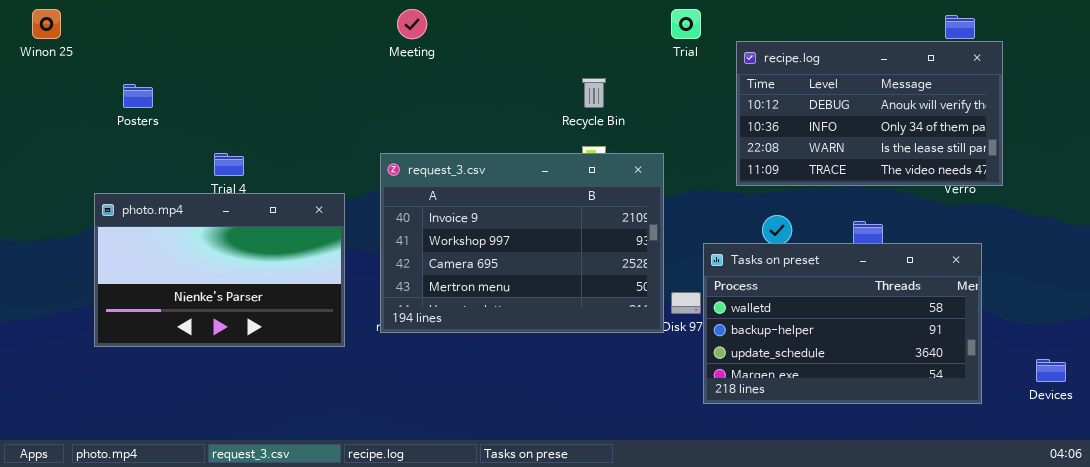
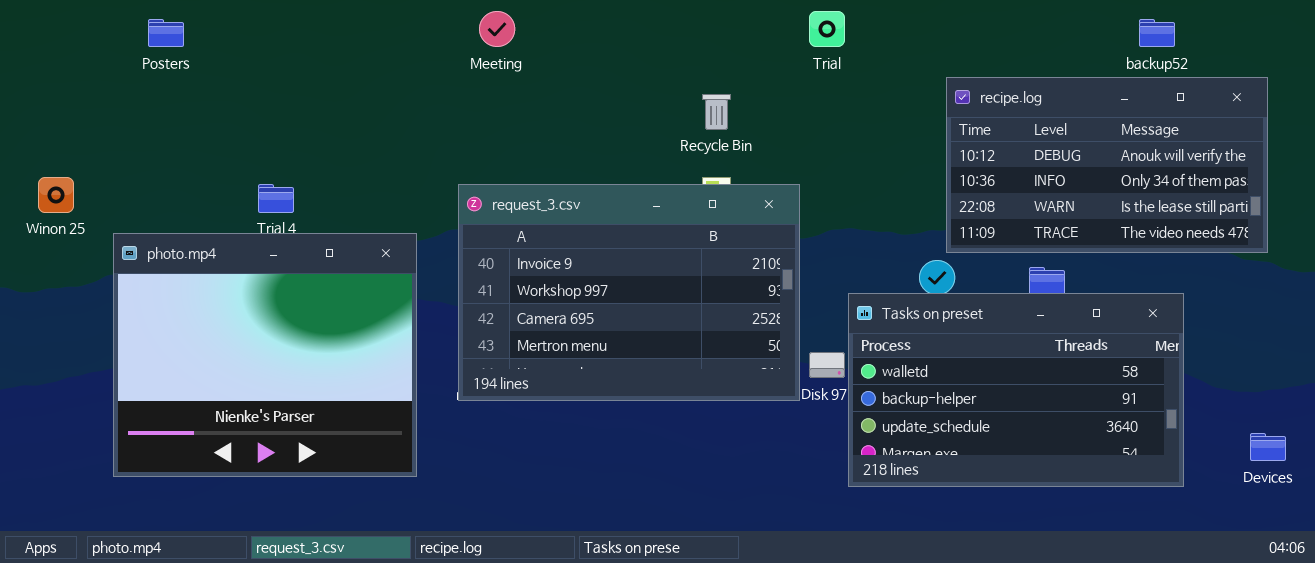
Winon 25: [32,9,61,39] -> [38,177,74,213], moved
recipe.log: [736,41,1003,186] -> [946,77,1268,253], moved
Posters: [123,84,153,108] -> [148,19,184,47], moved
photo.mp4: [94,193,345,347] -> [113,233,417,477], resized

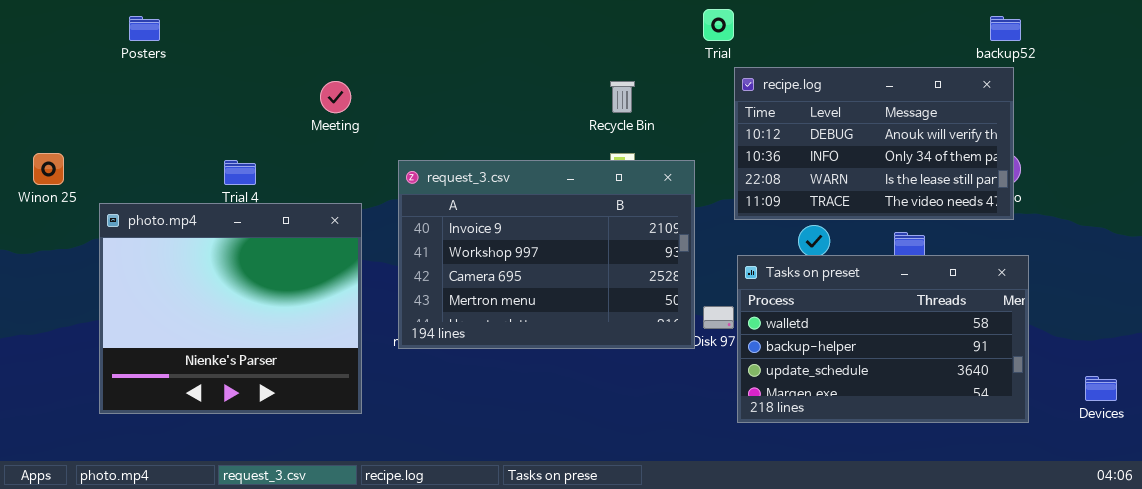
Meeting: [479,11,515,47] -> [320,81,351,113], moved
recipe.log: [946,77,1268,253] -> [734,67,1014,220], moved

